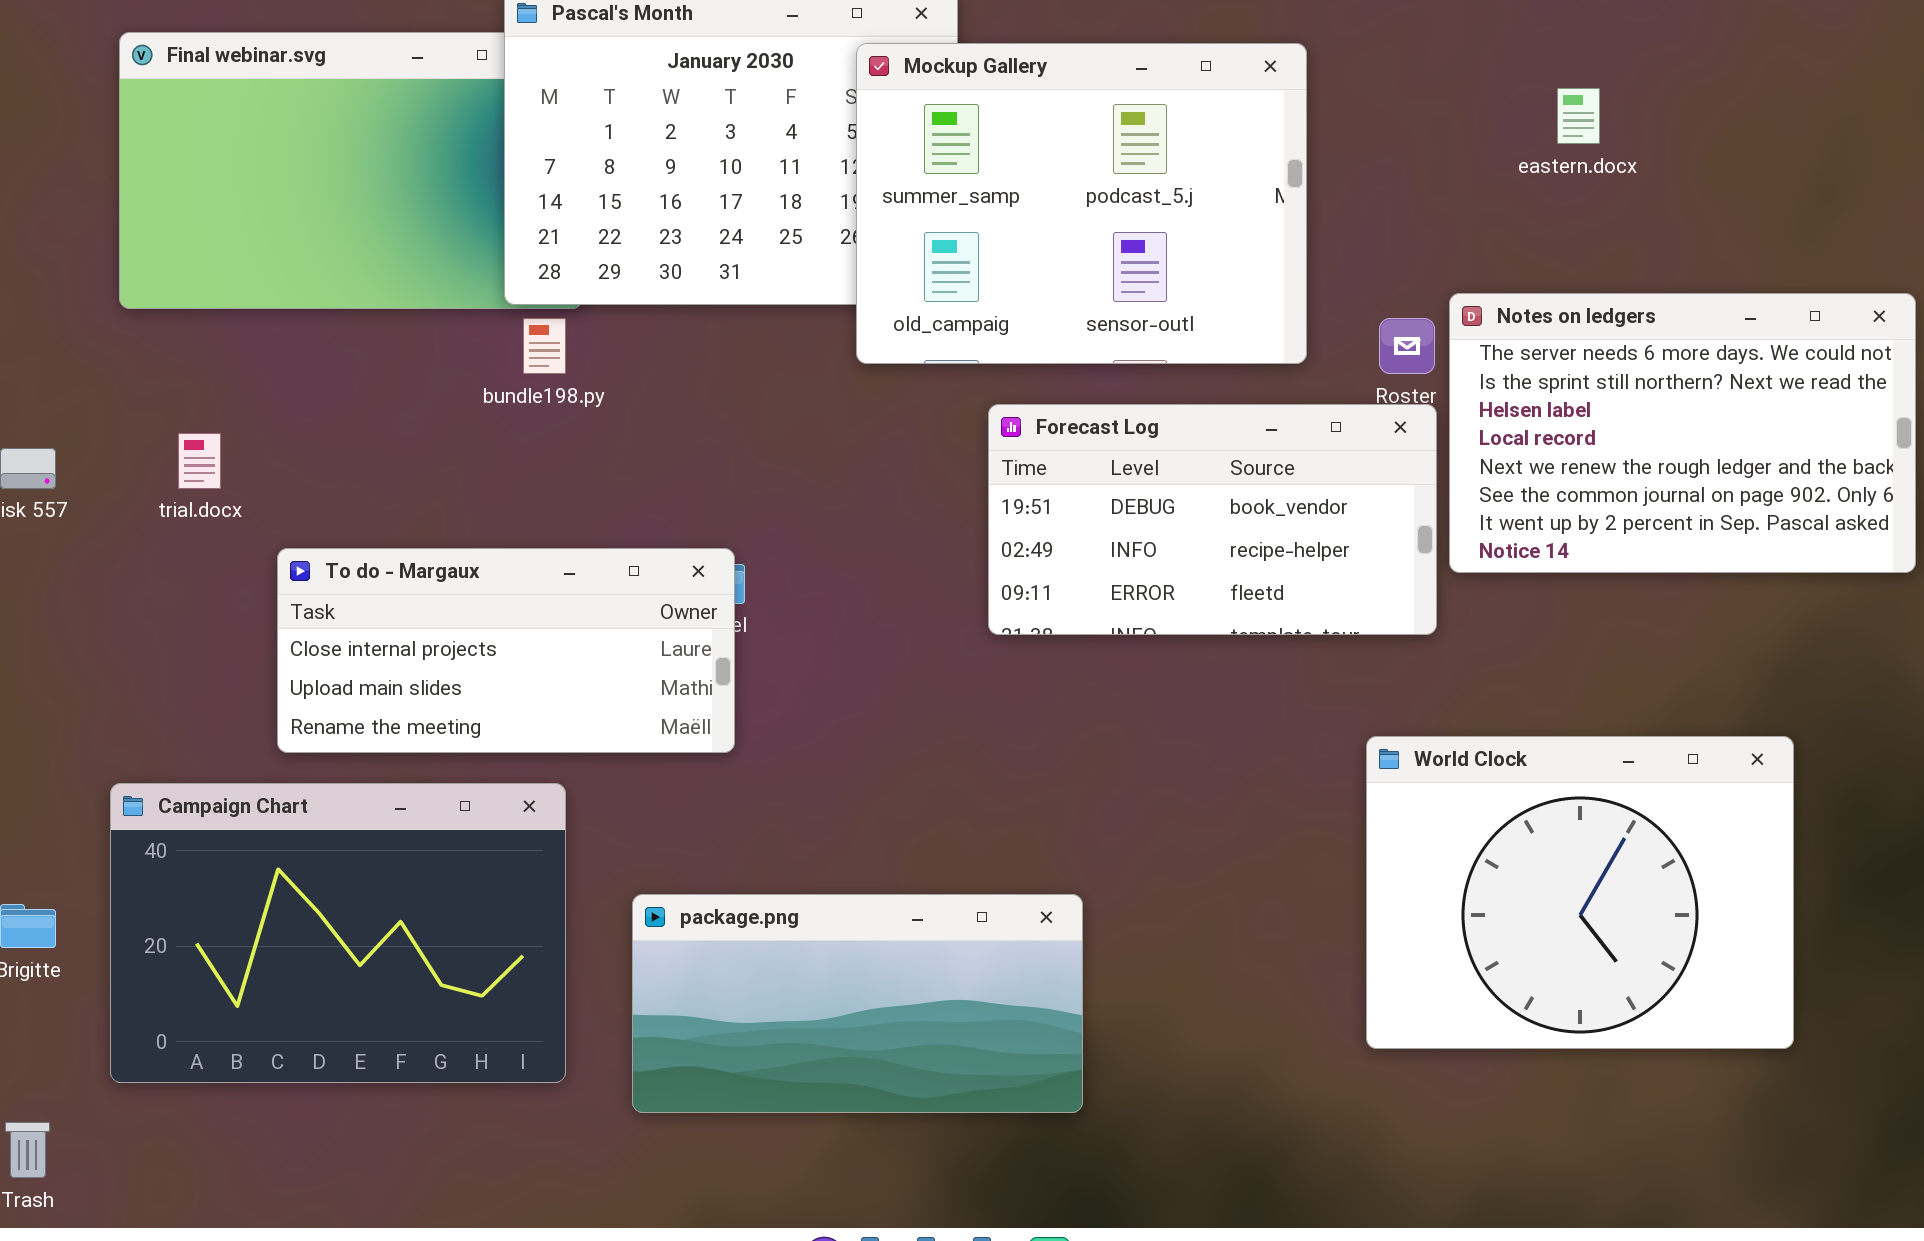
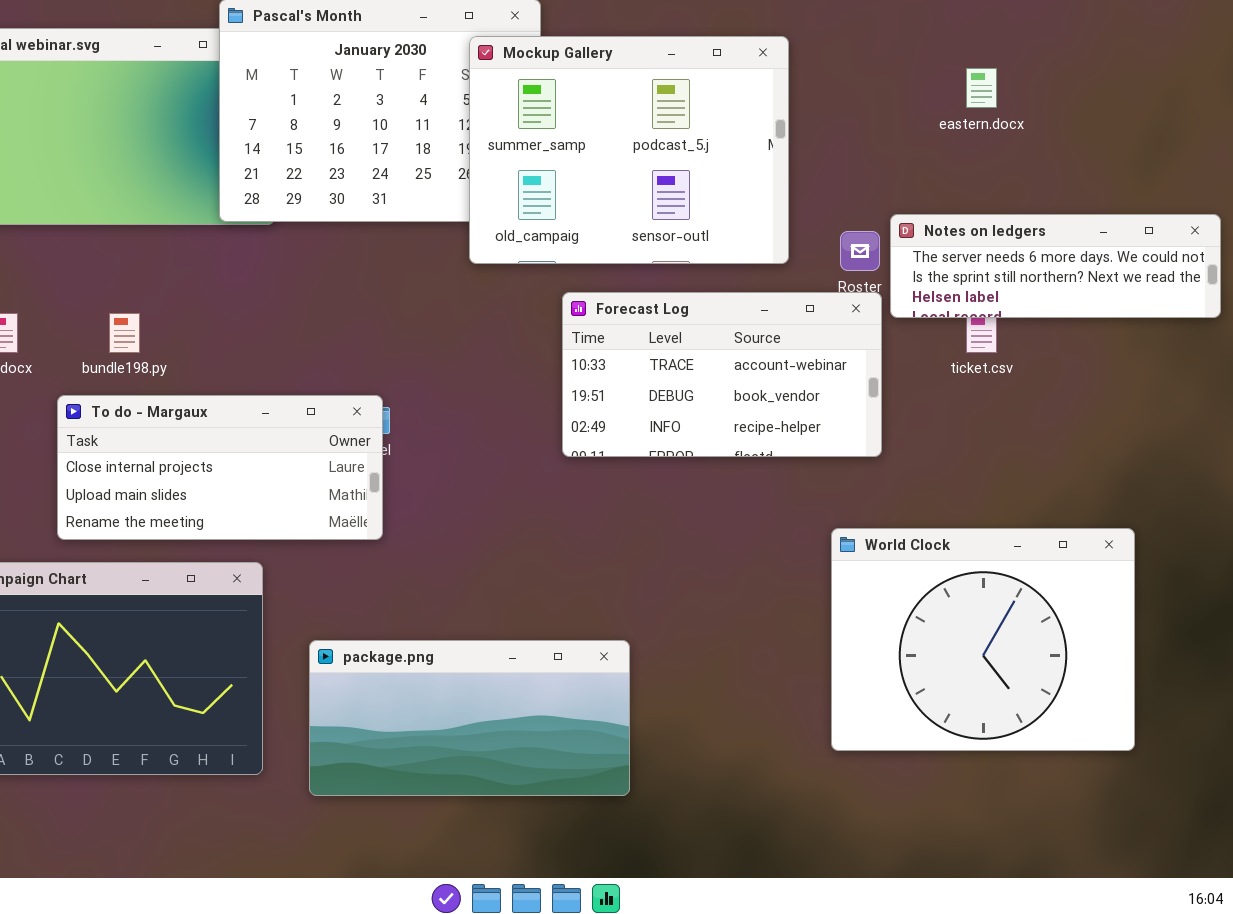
Notes on ledgers: [1449,293,1916,573] -> [890,214,1221,318], resized
bundle198.py: [523,318,566,374] -> [109,313,140,353], moved
Forecast Log: [988,404,1437,635] -> [562,292,882,457], scrolled up 1 row

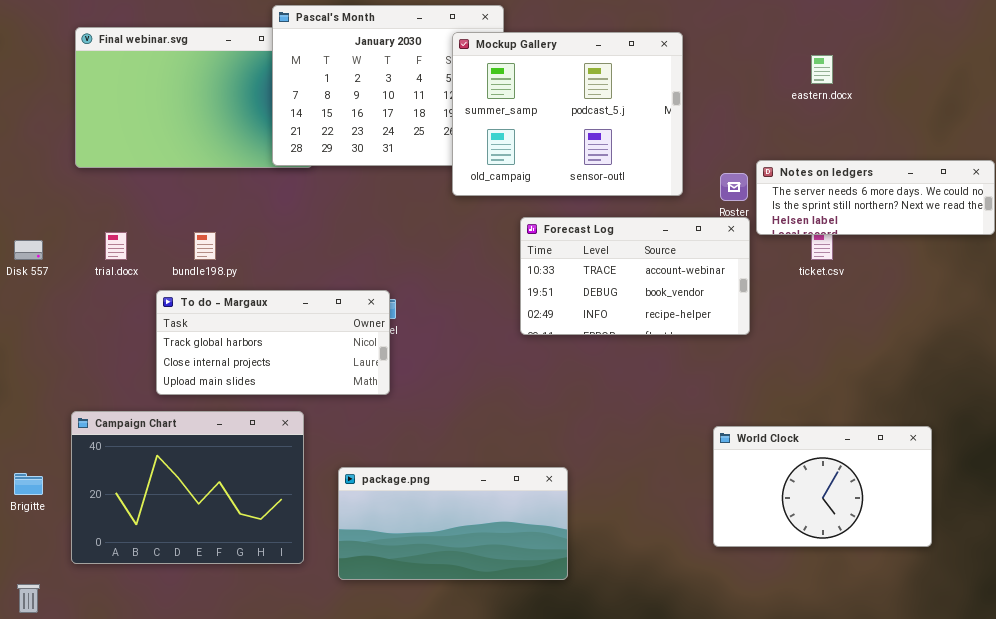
To do - Margaux: [57,395,383,540] -> [156,290,390,395], scrolled up 1 row
World Clock: [831,528,1135,751] -> [713,426,932,547], resized

